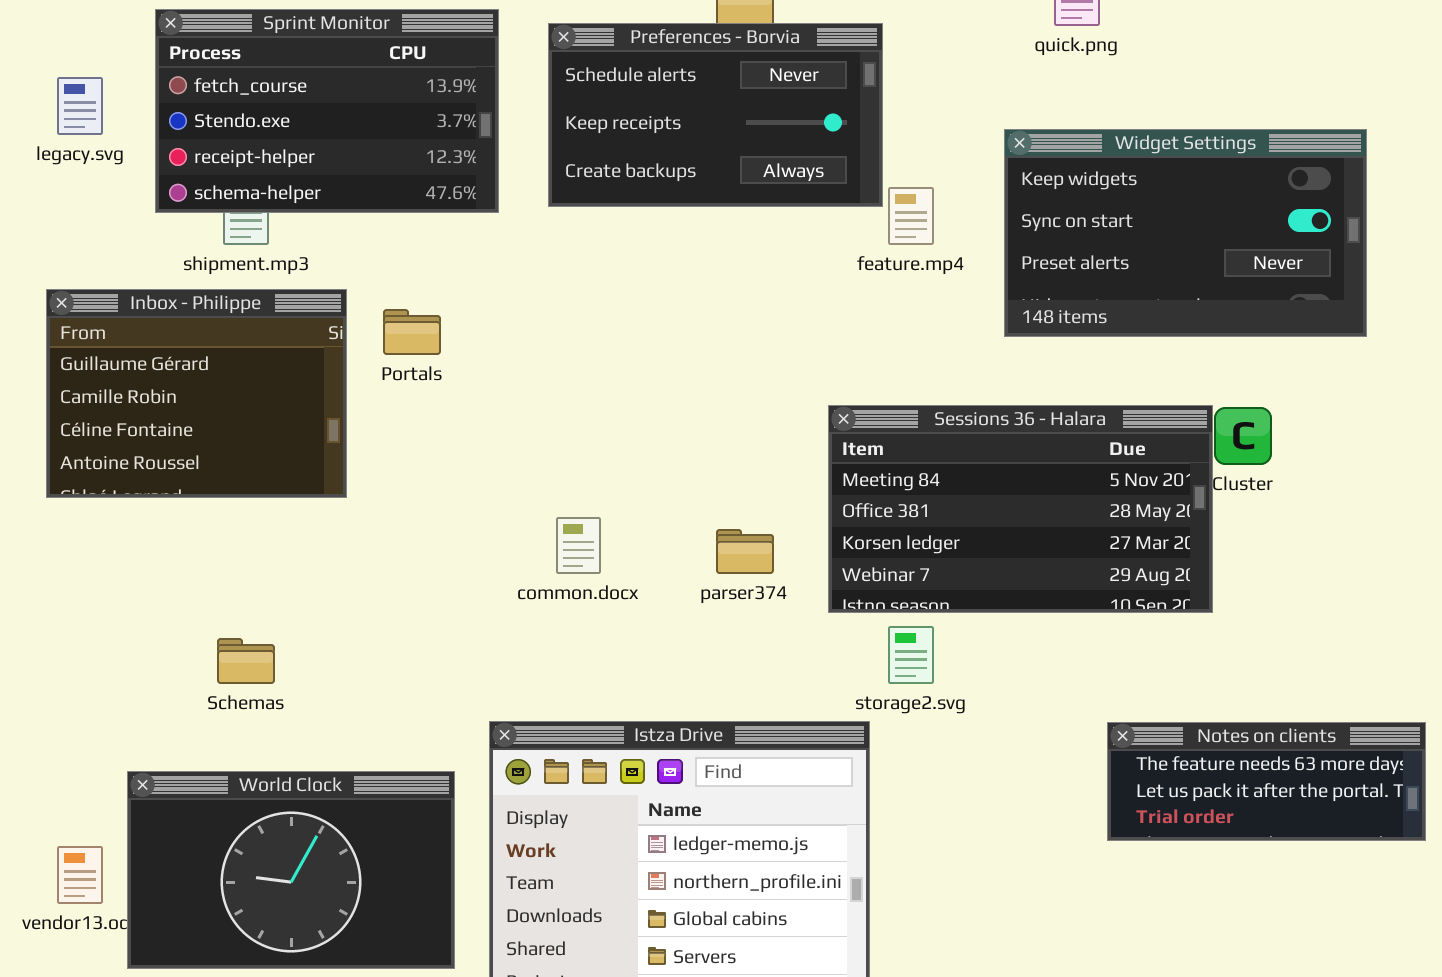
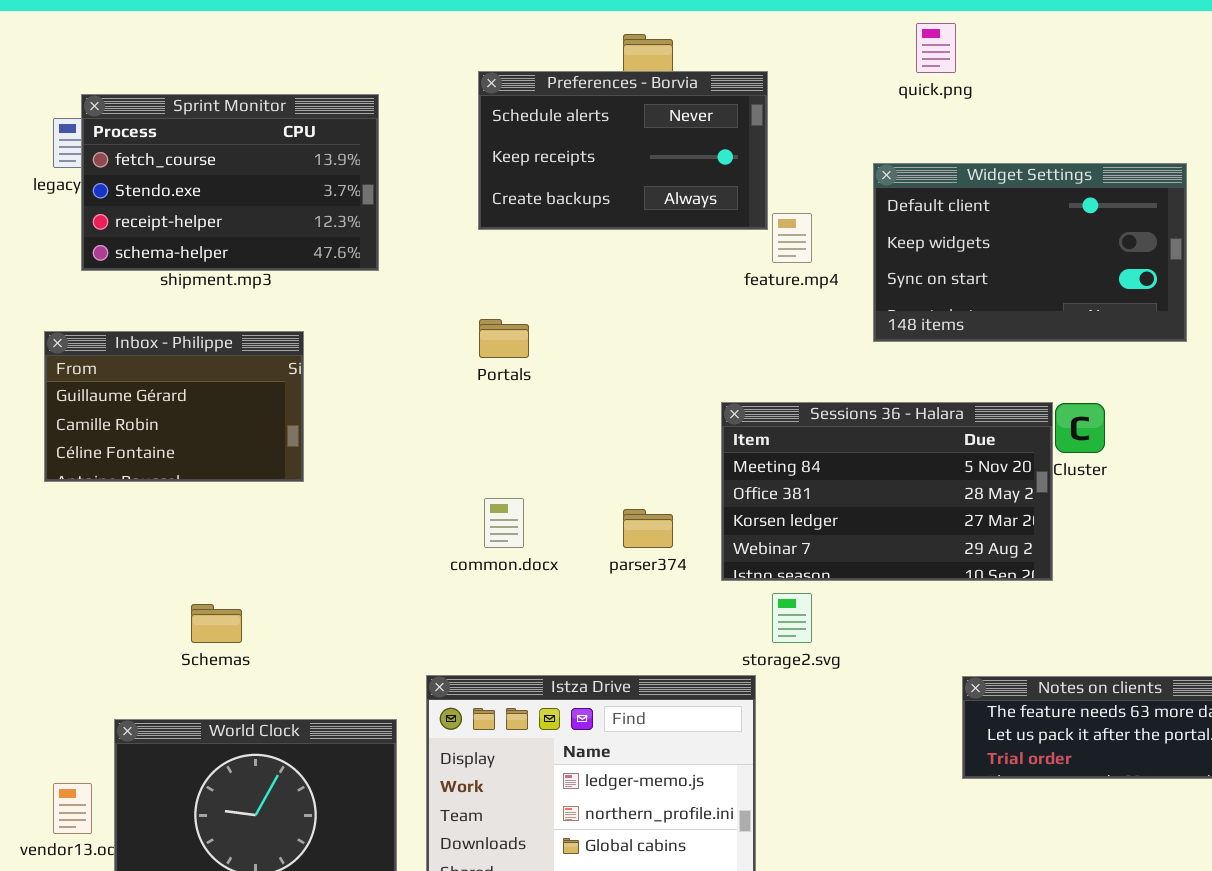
Sprint Monitor: [155,9,499,213] -> [81,94,379,271], moved
Widget Settings: [1004,129,1367,337] -> [873,163,1187,342], scrolled up 1 row
Inbox - Philippe: [46,289,347,498] -> [44,331,304,482], resized
Portals: [383,309,441,355] -> [479,319,529,358], moved

